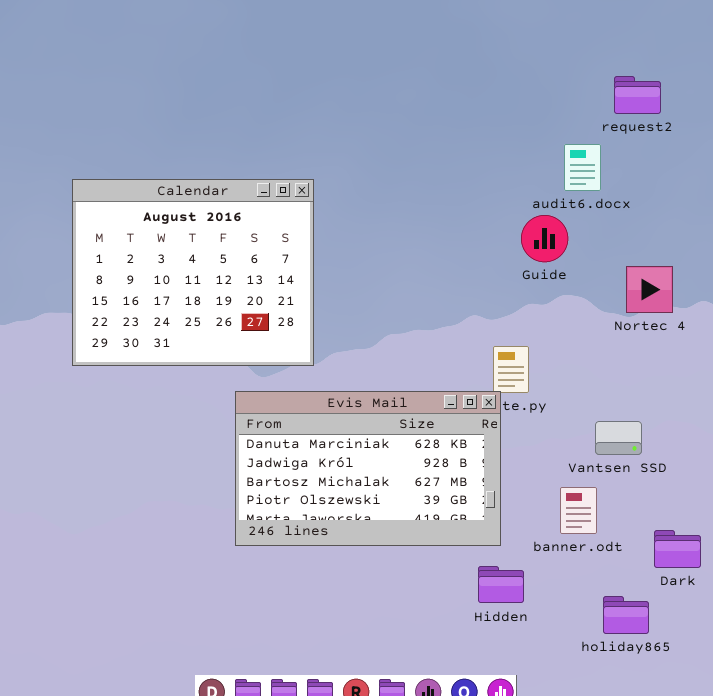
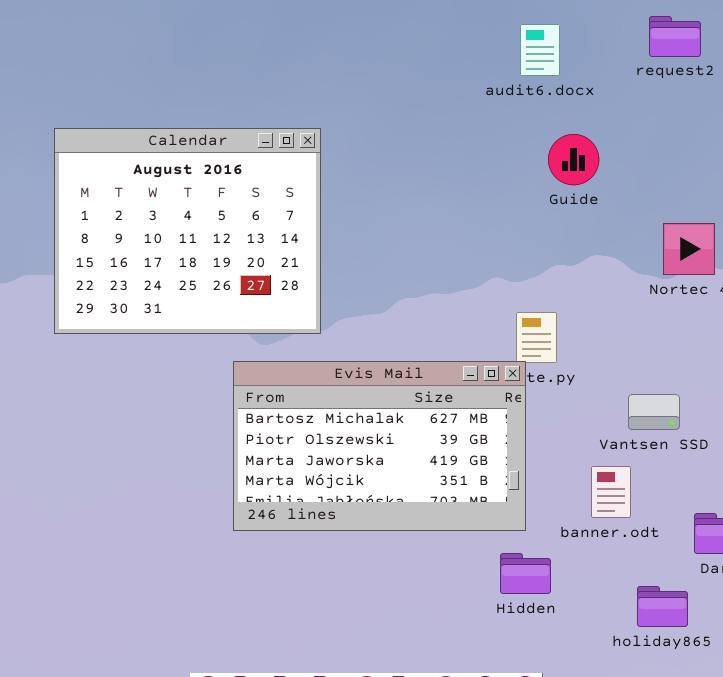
audit6.docx: [564,144,601,191] -> [520,24,560,76], moved
Guide: [521,215,568,262] -> [548,134,599,185], moved
Evis Mail: [235,391,501,546] -> [233,361,526,531], scrolled down 2 rows

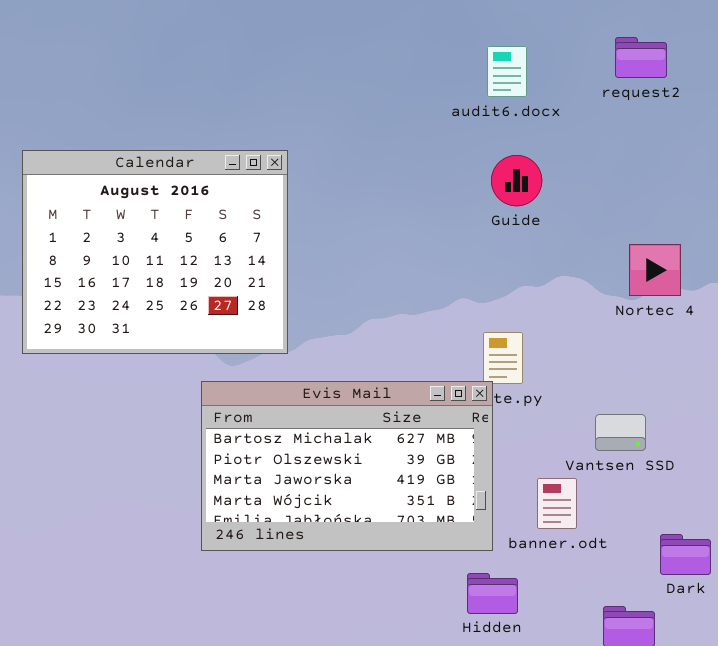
Guide: [548,134,599,185] -> [491,155,542,206], moved
banner.odt: [591,466,631,518] -> [537,478,577,529], moved

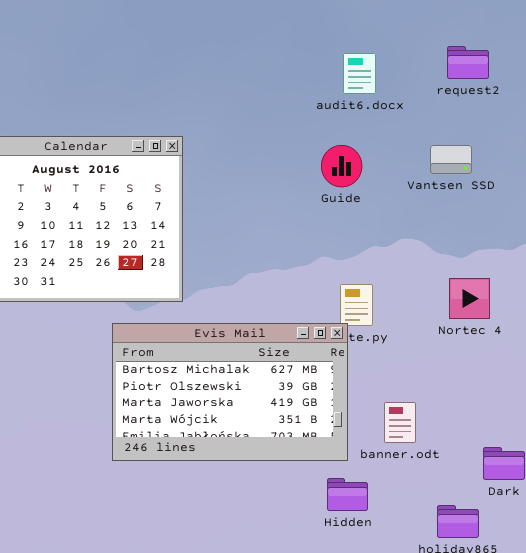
Guide: [491,155,542,206] -> [321,145,362,187], moved
Nortec 4: [629,244,681,296] -> [449,278,490,319], moved
Vantsen SSD: [595,414,646,451] -> [430,145,472,174], moved

